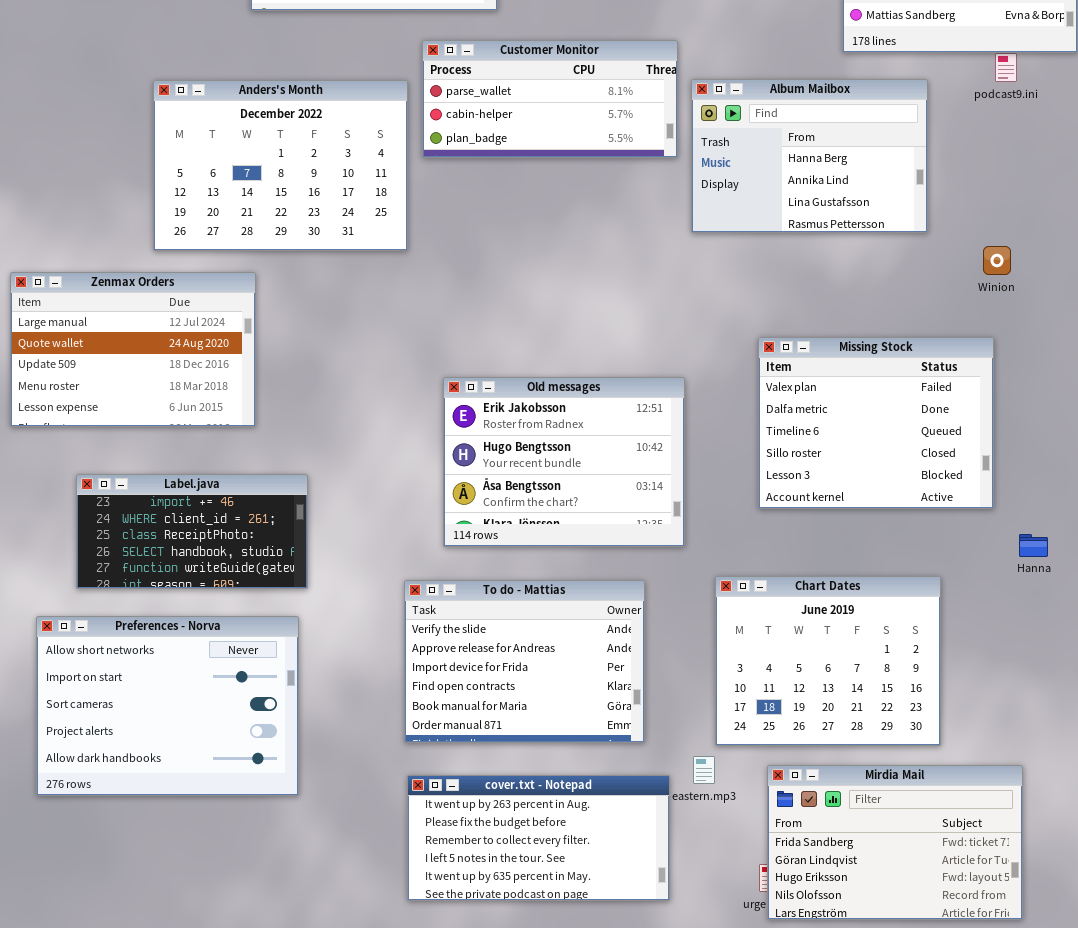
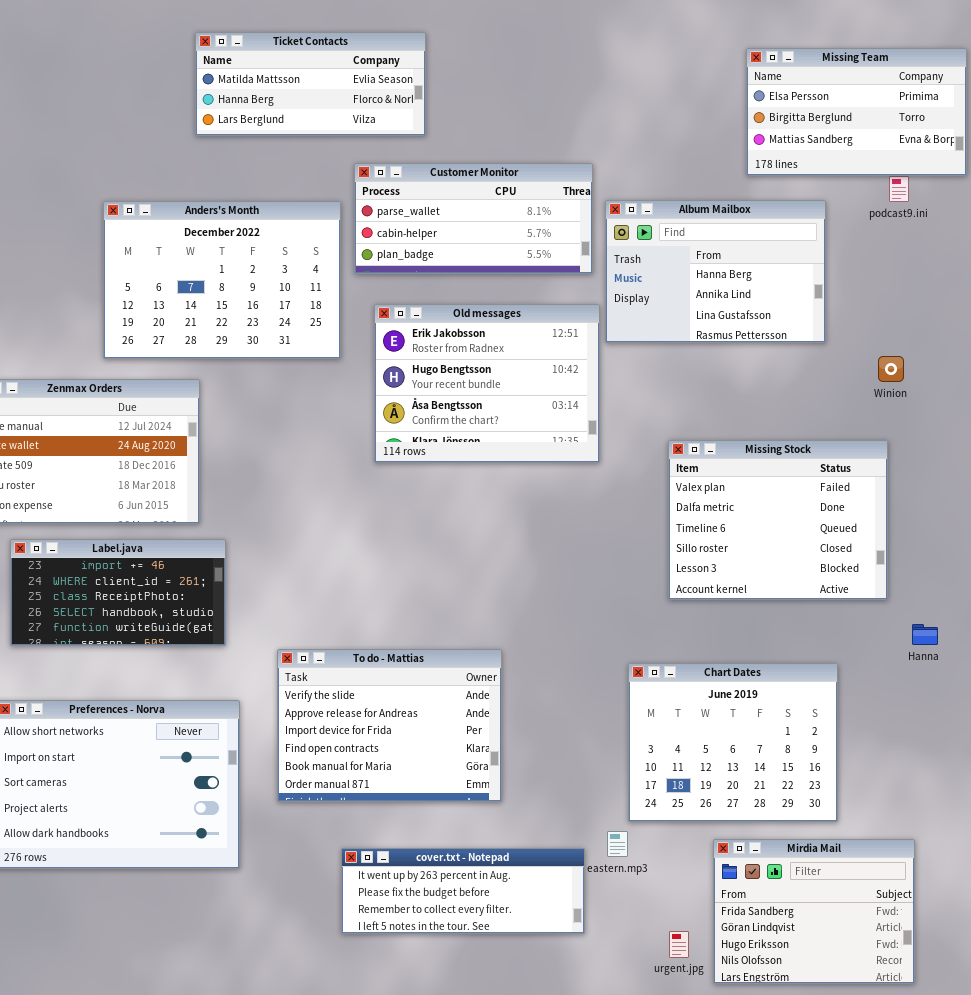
Old messages: [443,377,685,547] -> [374,304,600,463], moved
Label.java: [76,474,308,589] -> [10,539,226,646], moved
To do - Mattias: [404,580,645,743] -> [277,649,502,802], moved
Mirdia Mail: [767,765,1023,920] -> [713,839,915,984], resized
cover.txt - Notepad: [407,775,670,901] -> [341,848,585,934], resized

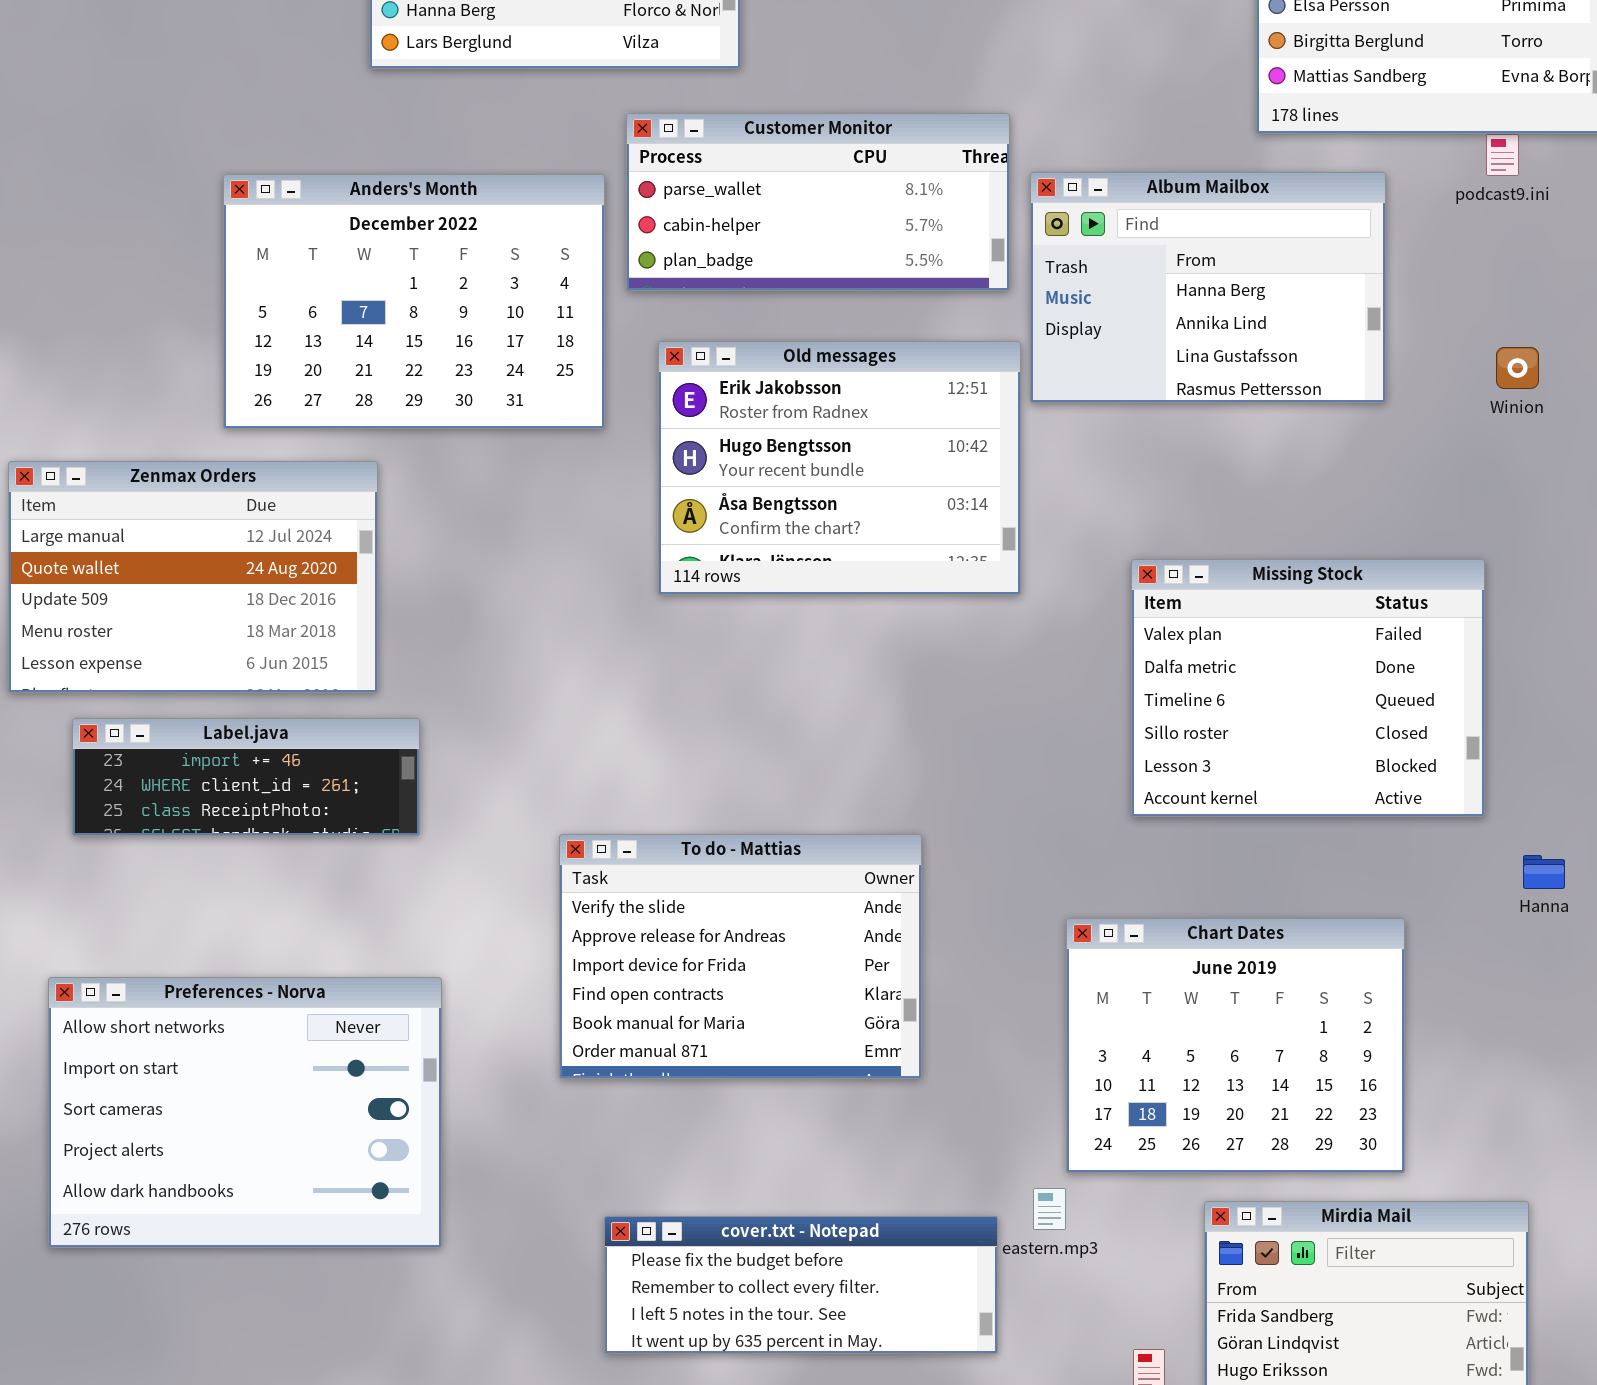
Winion: [878,356,904,382] -> [1496,347,1539,389], moved
Label.java: [10,539,226,646] -> [72,718,420,836], resized
To do - Mattias: [277,649,502,802] -> [559,834,922,1079], moved
cover.txt - Notepad: [341,848,585,934] -> [604,1216,998,1354], scrolled down 1 row

